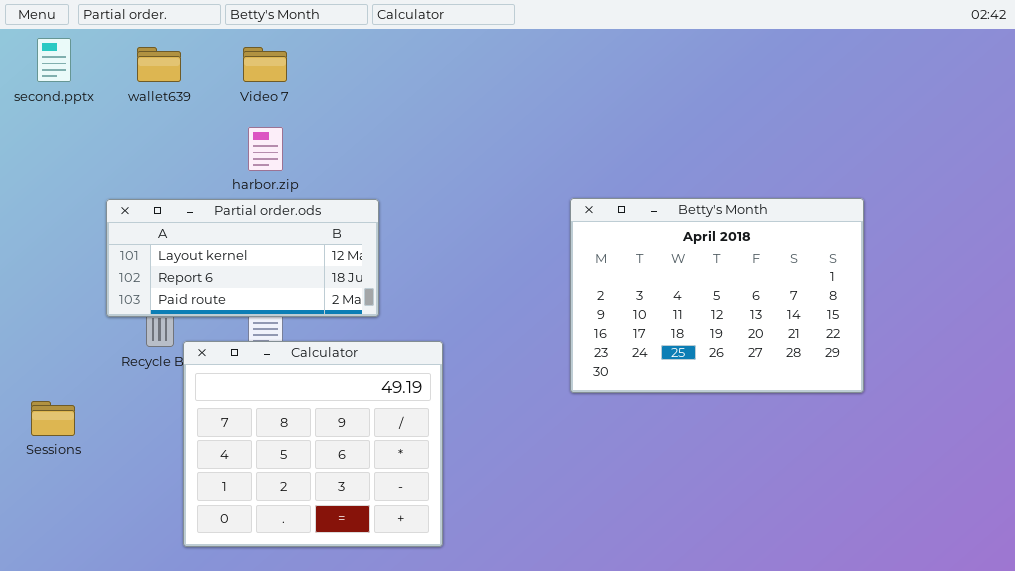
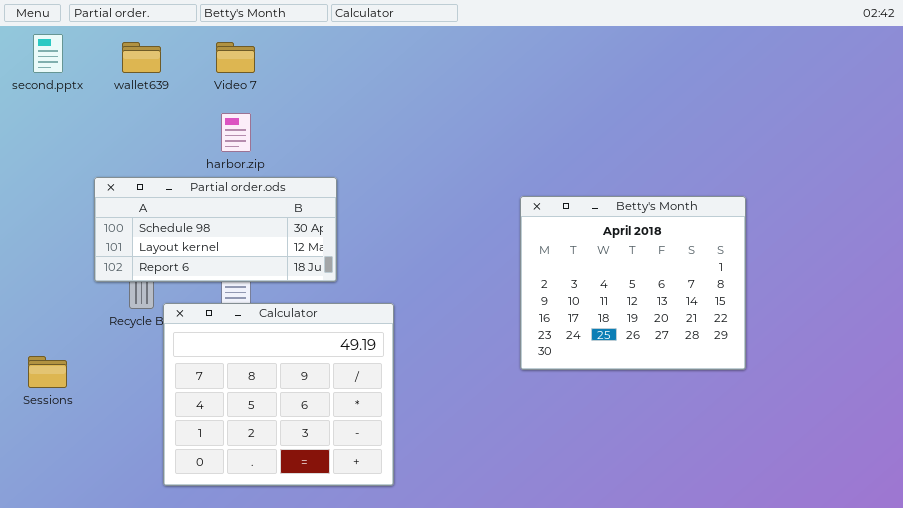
Betty's Month: [570,198,864,393] -> [520,196,746,370], moved, resized
Partial order.ods: [106,199,379,317] -> [94,177,337,282], scrolled up 1 row

